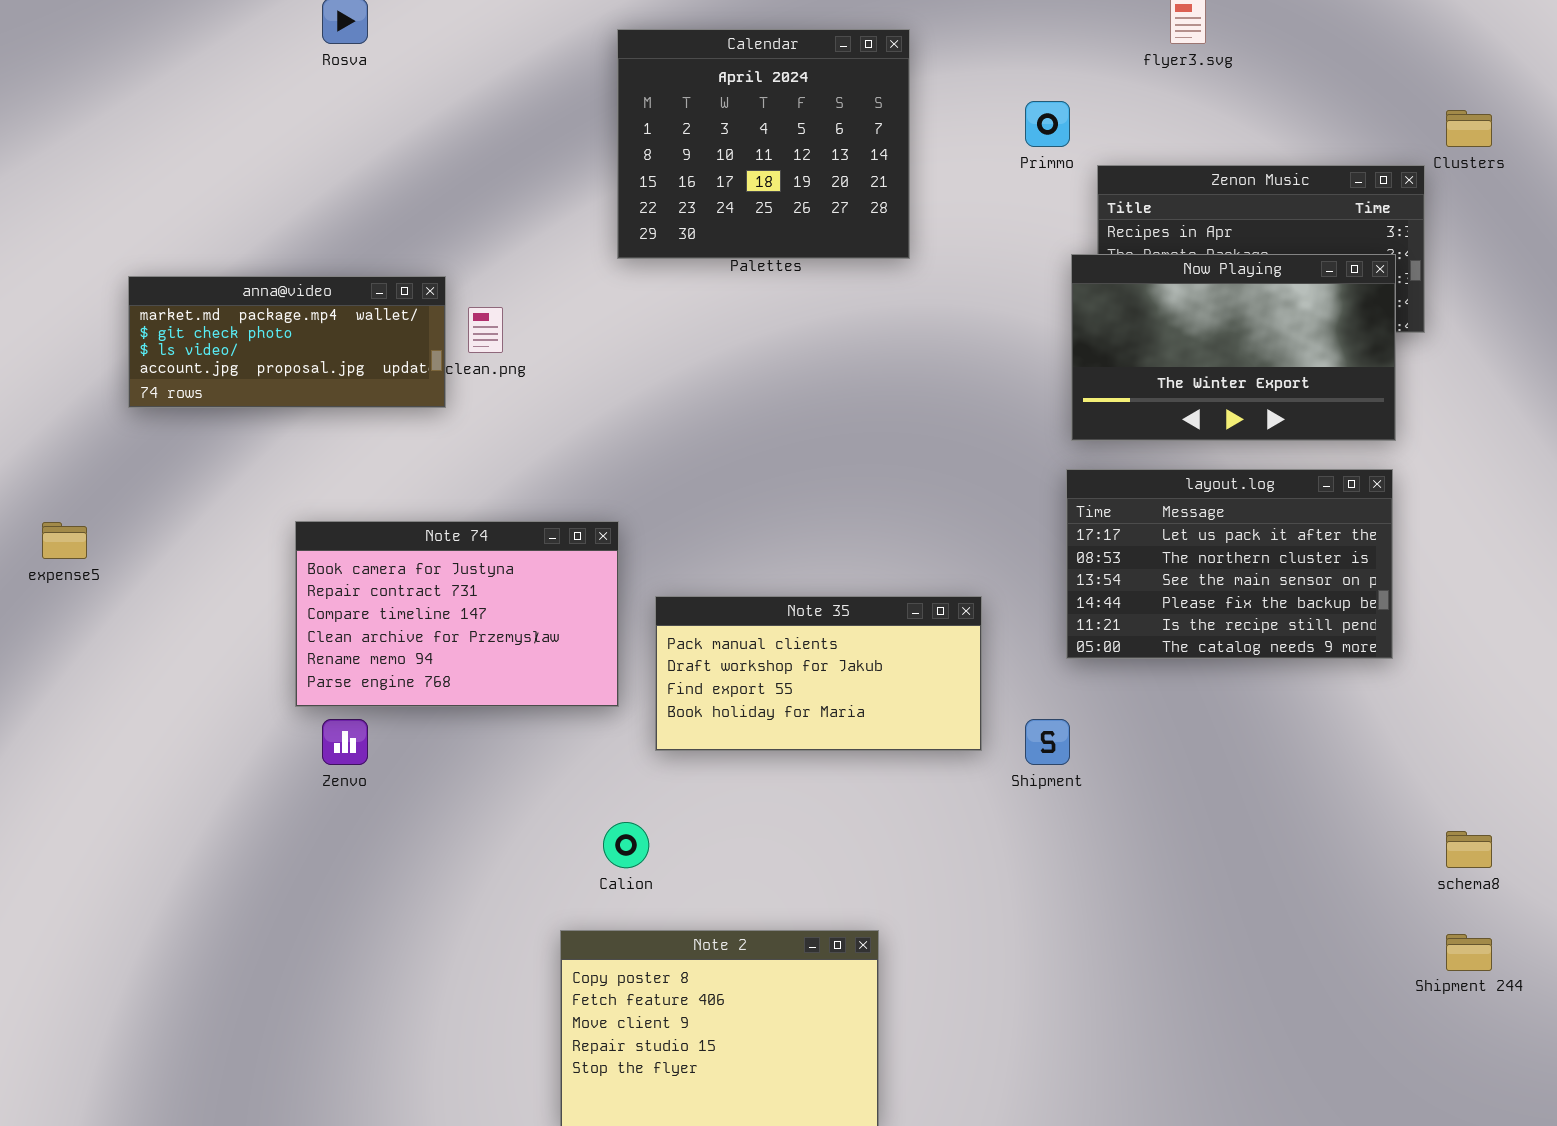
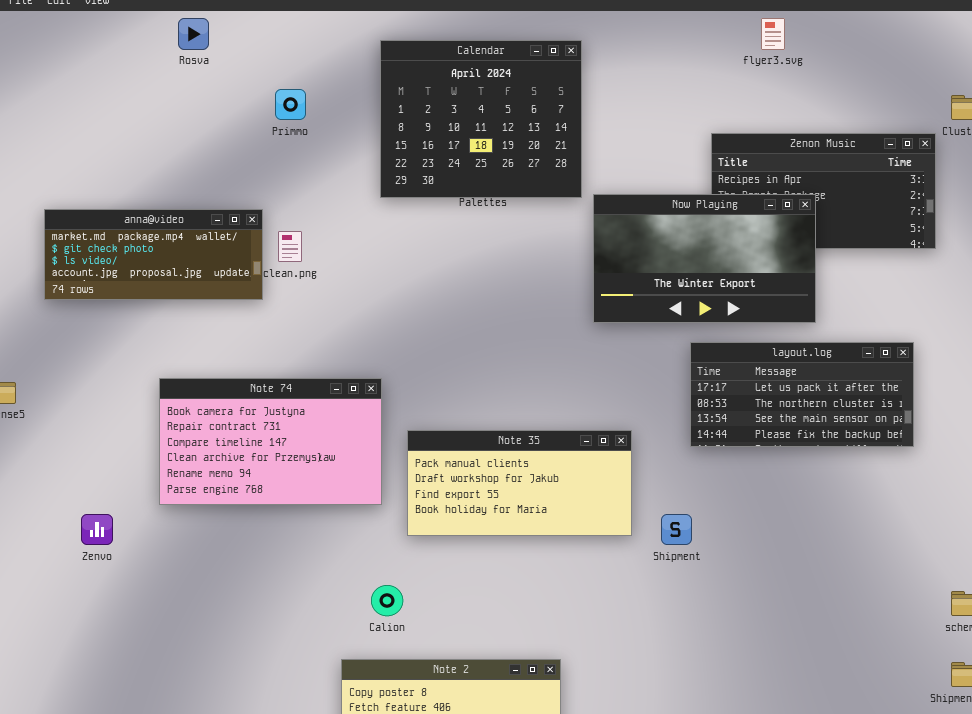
Primmo: [1025,101,1070,147] -> [275,89,306,120], moved
Now Playing: [1071,254,1396,441] -> [593,194,816,323], moved
layout.log: [1066,469,1393,659] -> [690,342,914,447], resized
Zenvo: [322,719,368,765] -> [81,514,113,545], moved

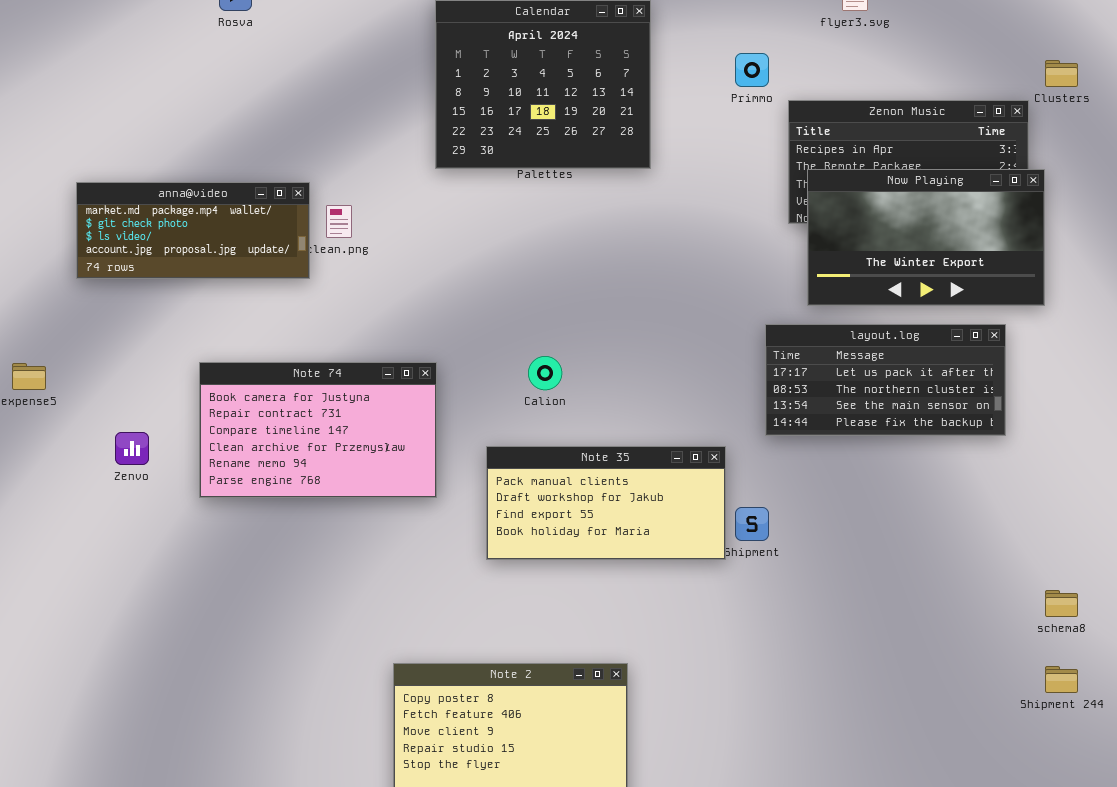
Primmo: [275,89,306,120] -> [735,53,769,87], moved
Now Playing: [593,194,816,323] -> [807,169,1045,306], moved
Note 35: [407,430,632,536] -> [486,446,726,560], moved
Zenvo: [81,514,113,545] -> [115,432,149,465], moved
Calion: [371,585,403,616] -> [528,356,562,390], moved

